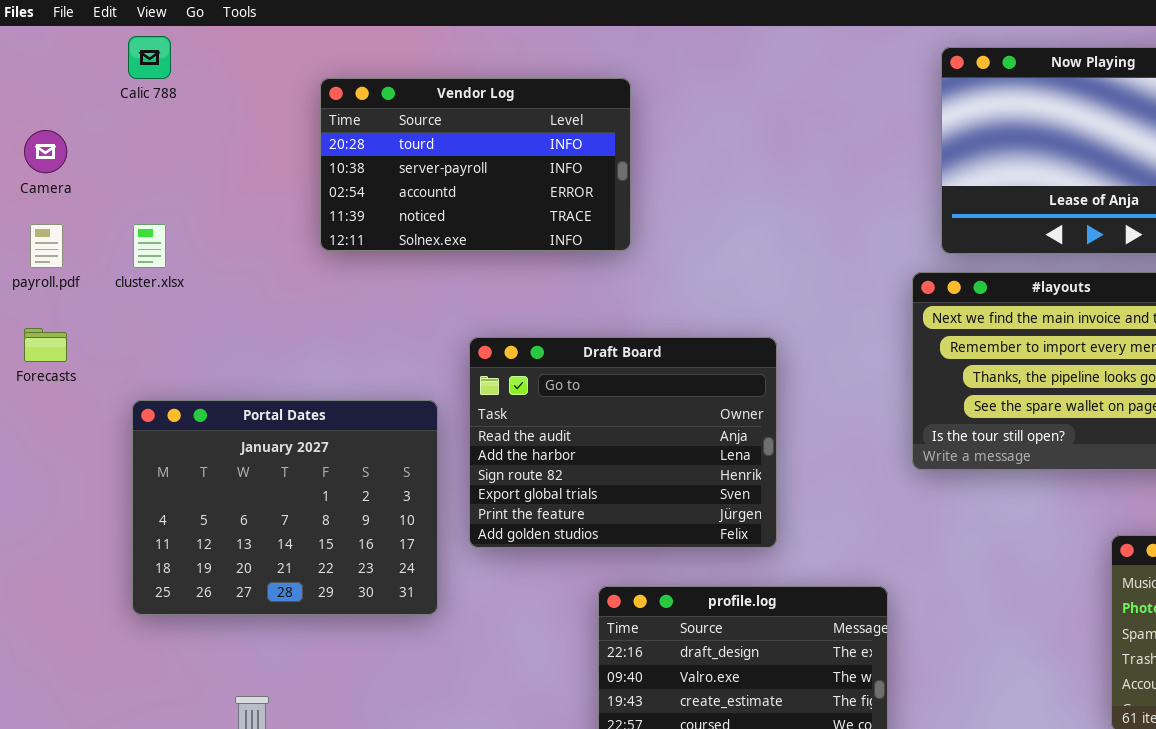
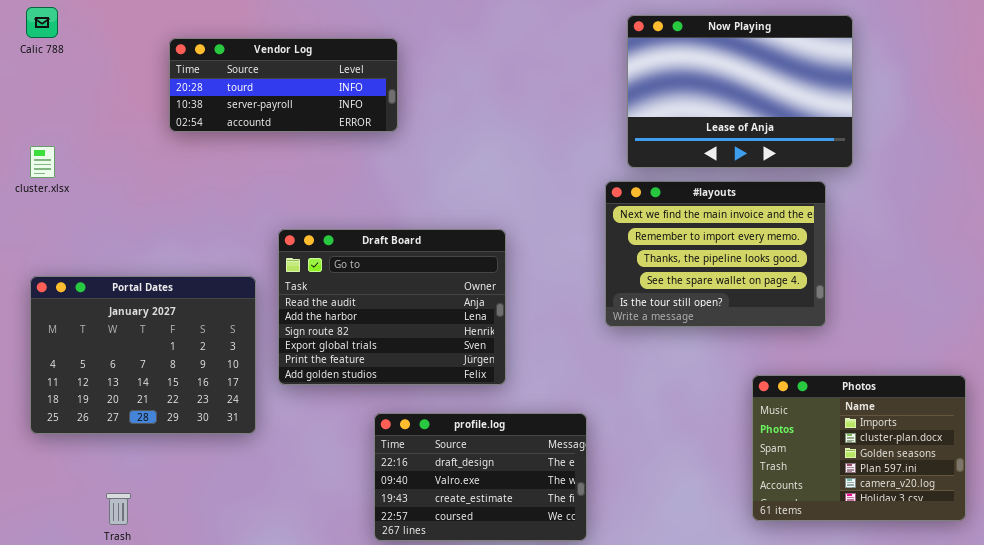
Vendor Log: [320,78,631,251] -> [169,38,398,132], resized

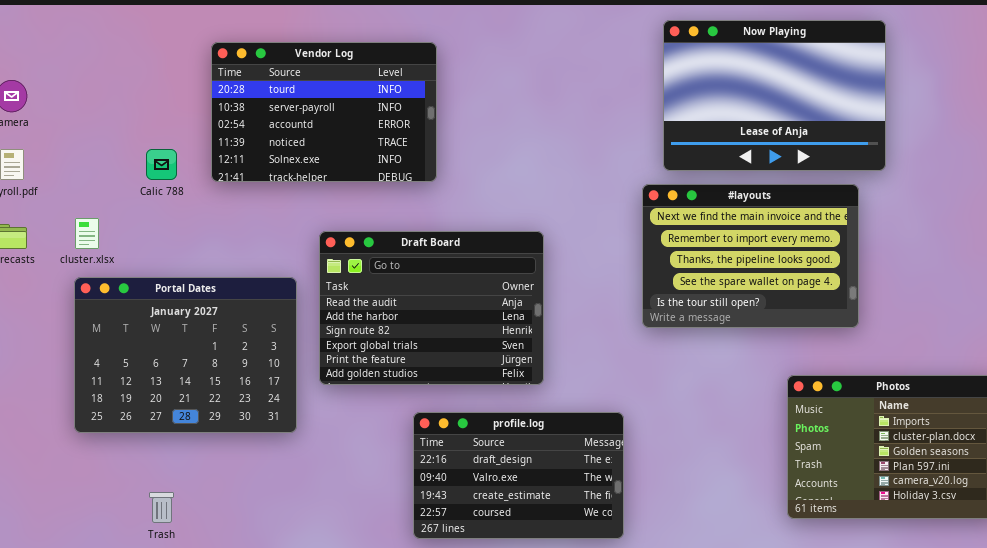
Calic 788: [26,7,58,38] -> [146,149,177,180], moved
Vendor Log: [169,38,398,132] -> [211,42,437,182], resized
cluster.xlsx: [30,146,55,178] -> [75,218,99,249], moved

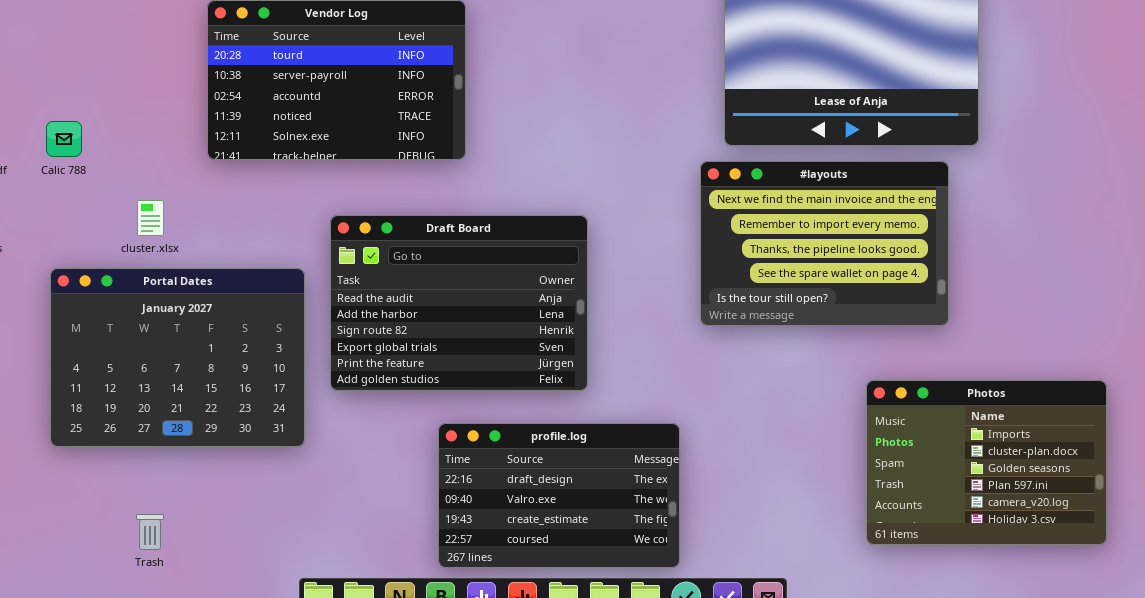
Calic 788: [146,149,177,180] -> [46,121,82,157], moved
cluster.xlsx: [75,218,99,249] -> [137,200,164,236], moved

